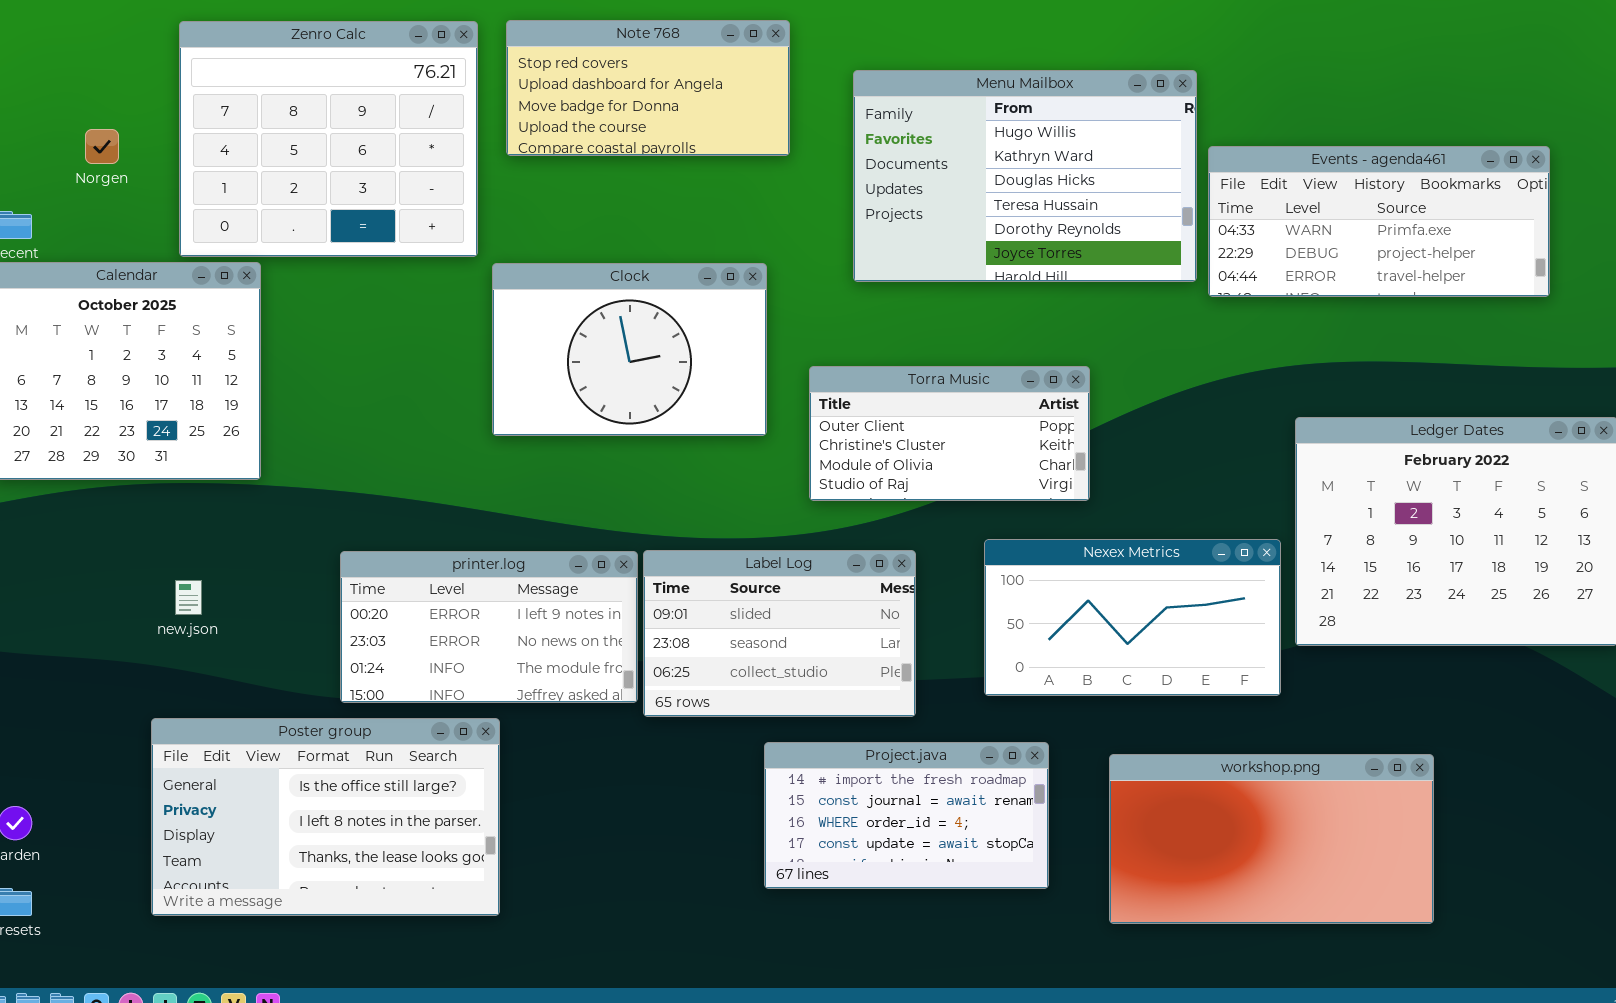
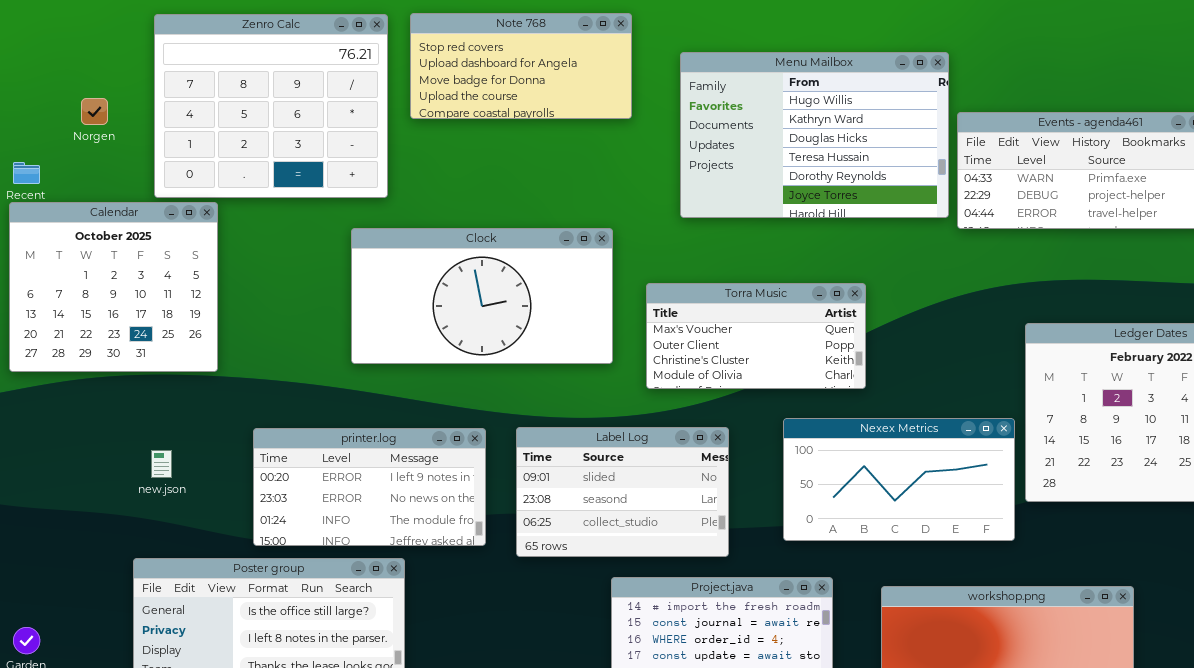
Clock: [492,263,767,436] -> [351,228,613,364], moved, resized
Torra Music: [809,366,1090,501] -> [646,283,866,389], scrolled up 1 row
printer.log: [340,551,638,703] -> [253,428,486,546], moved

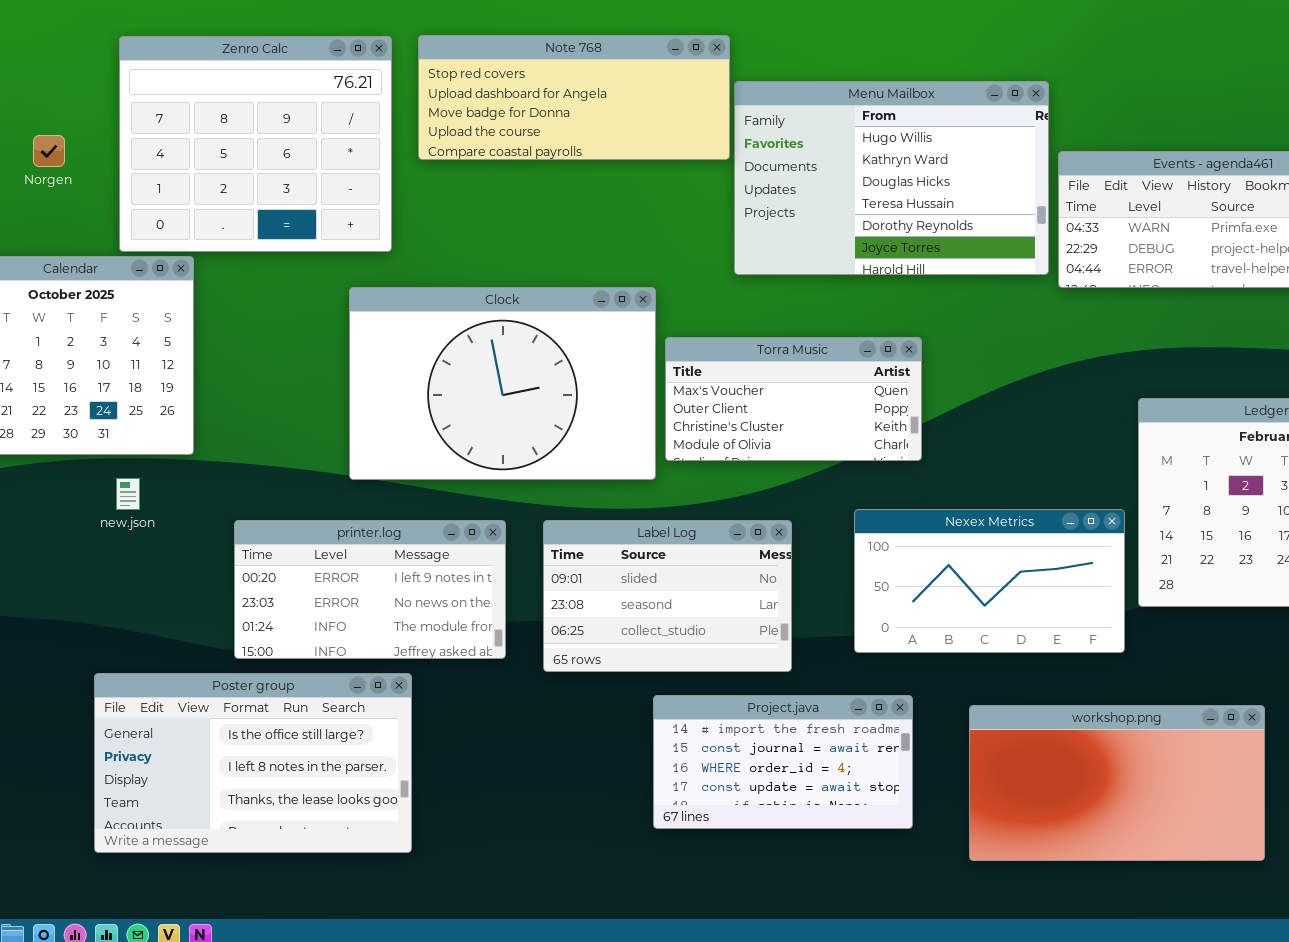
Note 768: [410,13,632,119] -> [418,35,730,160], resized
Clock: [351,228,613,364] -> [349,287,656,480], resized
Torra Music: [646,283,866,389] -> [665,337,922,461], moved
new.json: [151,450,172,478] -> [116,478,140,510], moved

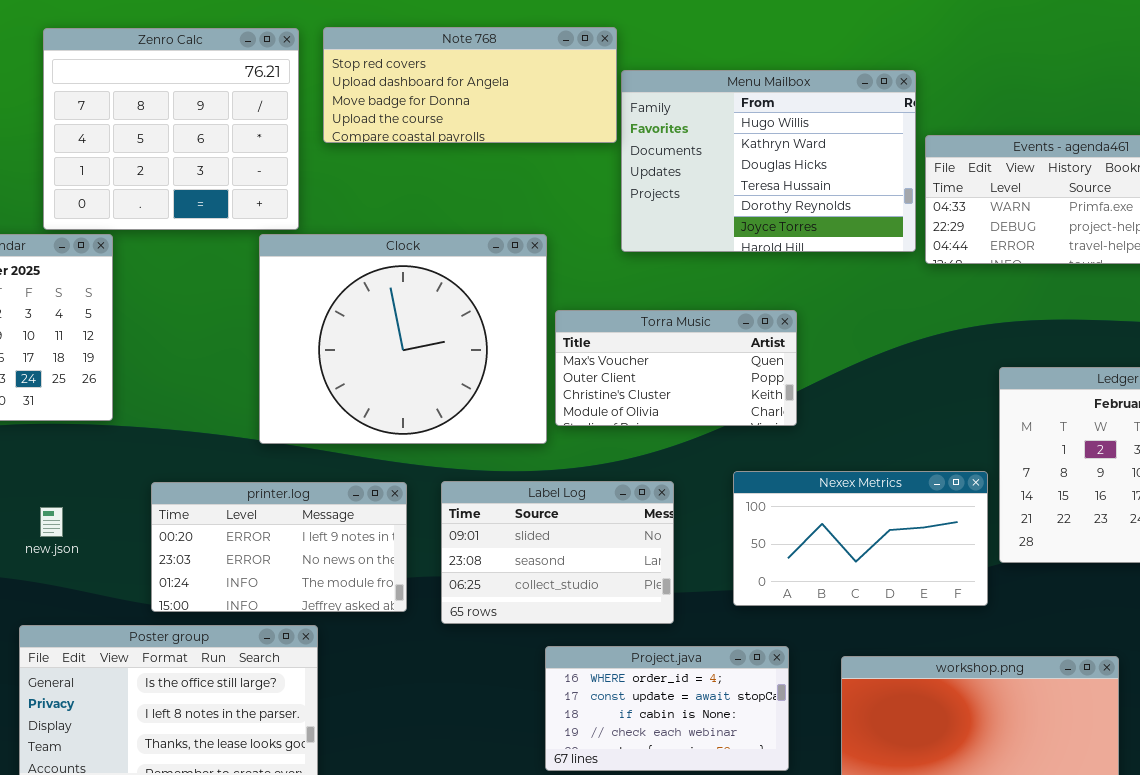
Clock: [349,287,656,480] -> [259,234,547,444], resized
new.json: [116,478,140,510] -> [40,507,63,537], moved
Project.java: [653,695,913,829] -> [545,646,789,771], scrolled down 2 rows

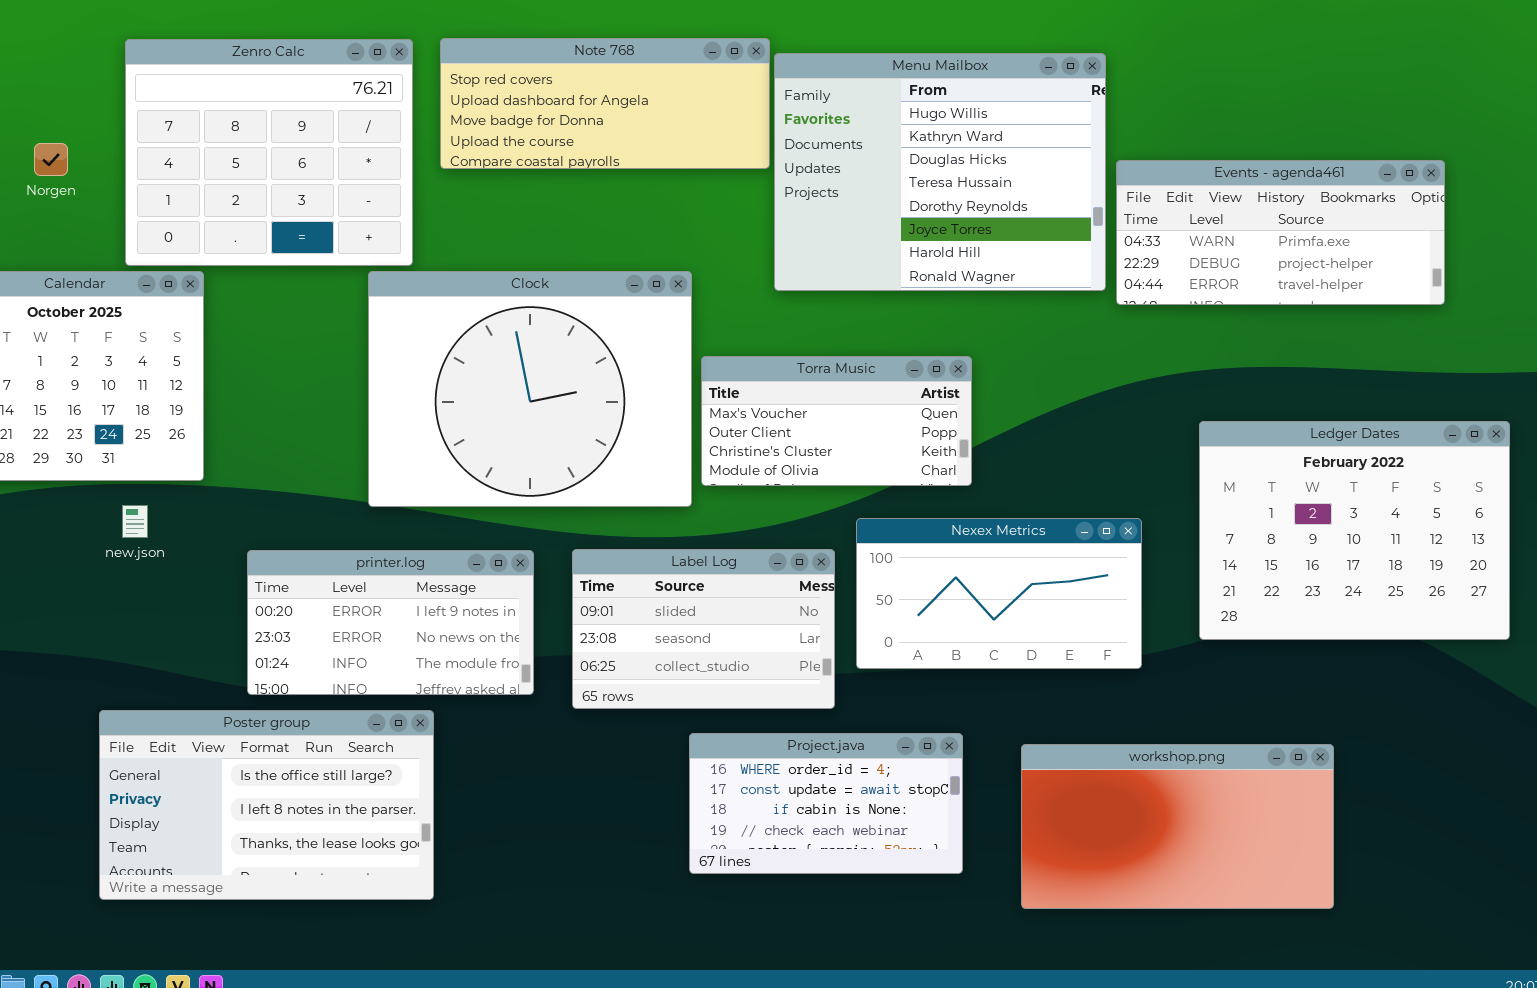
Menu Mailbox: [621,70,916,252] -> [774,53,1106,291], resized
Nexex Metrics: [733,471,988,606] -> [856,518,1142,669], moved
new.json: [40,507,63,537] -> [122,505,148,538], moved

